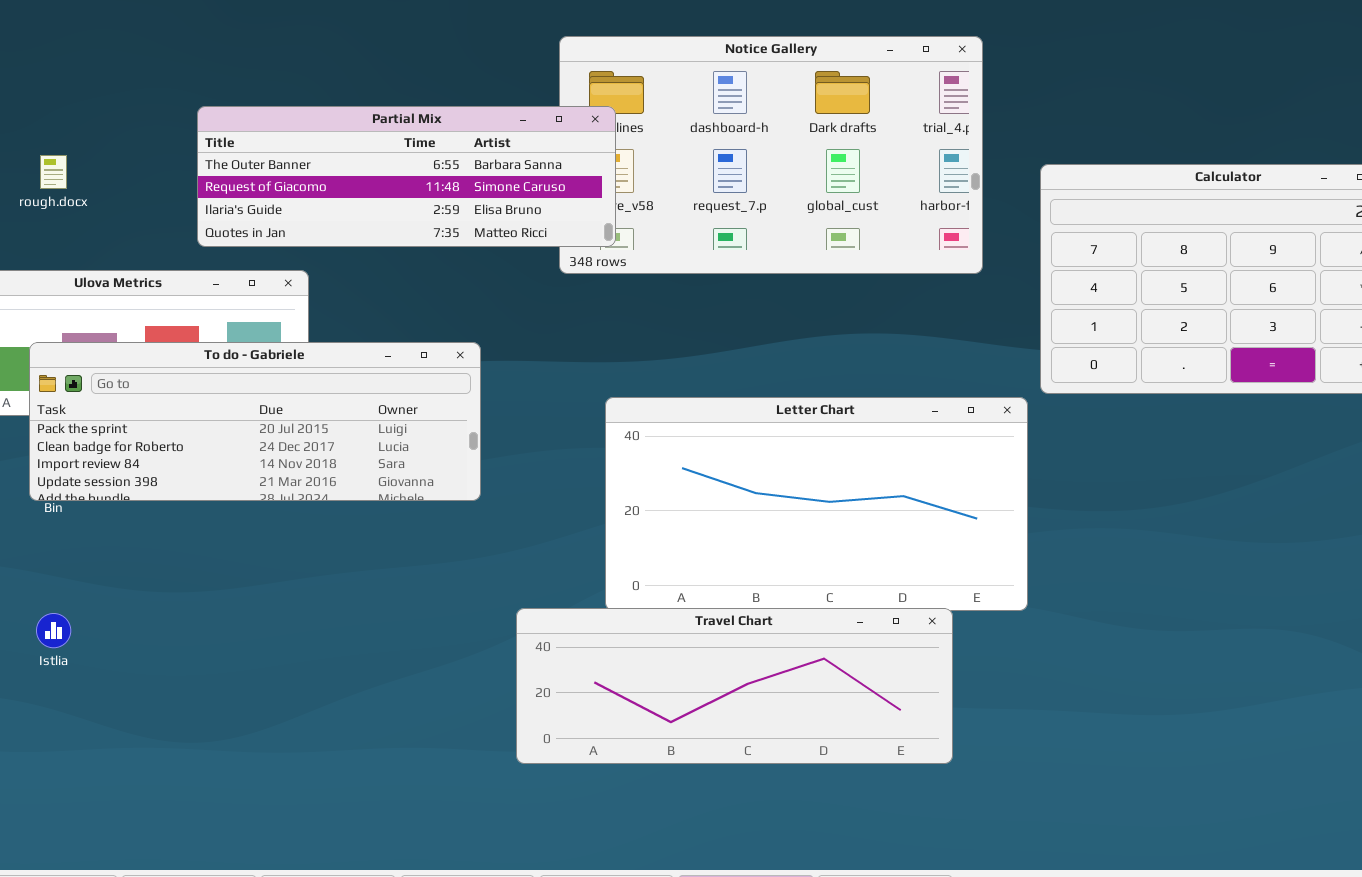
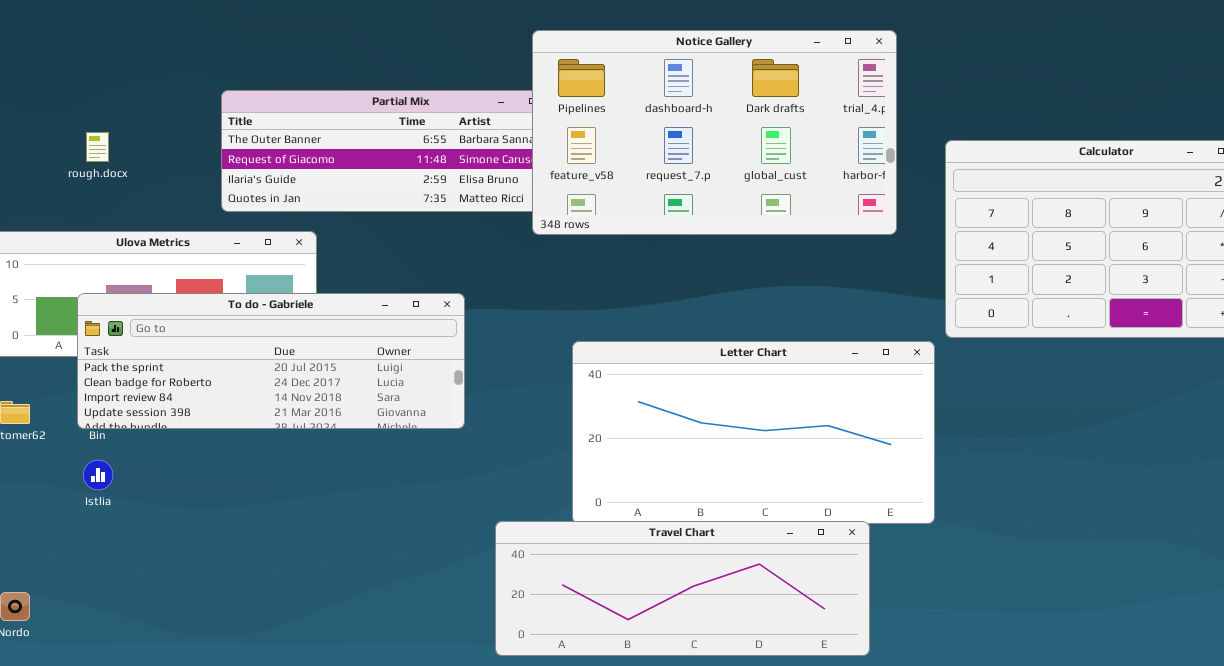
Notice Gallery: [559,36,983,274] -> [532,30,897,235], raised
Istlia: [36,613,71,648] -> [83,460,113,490], moved

